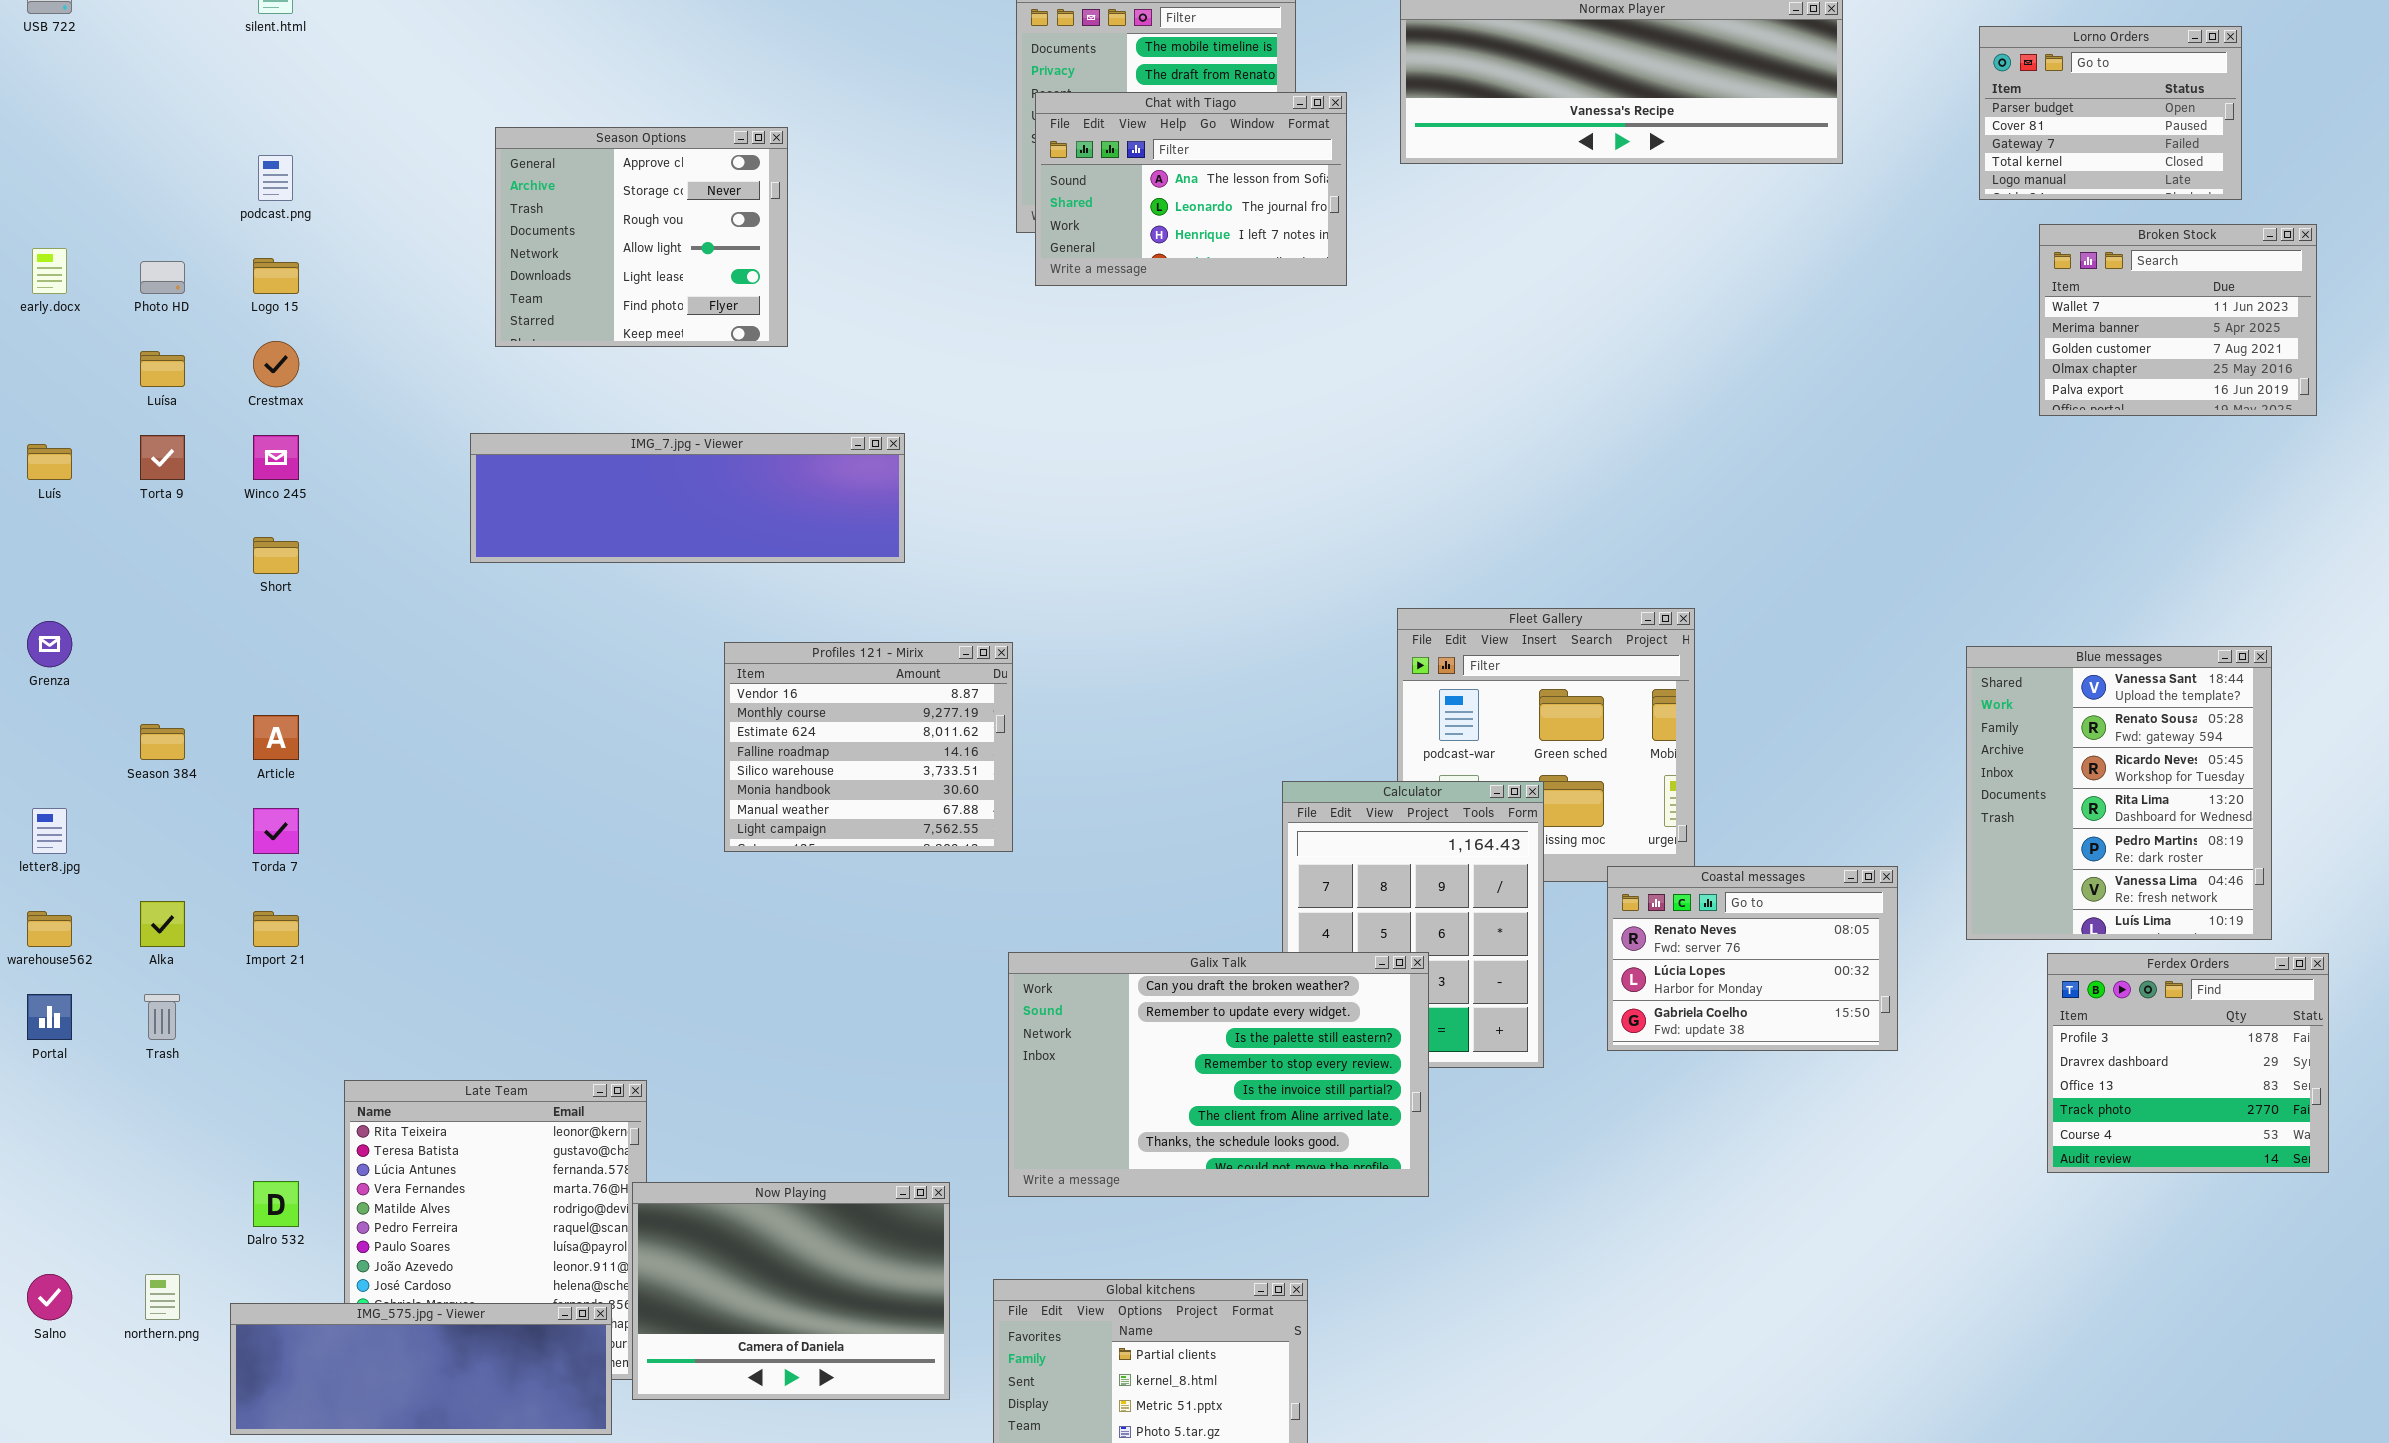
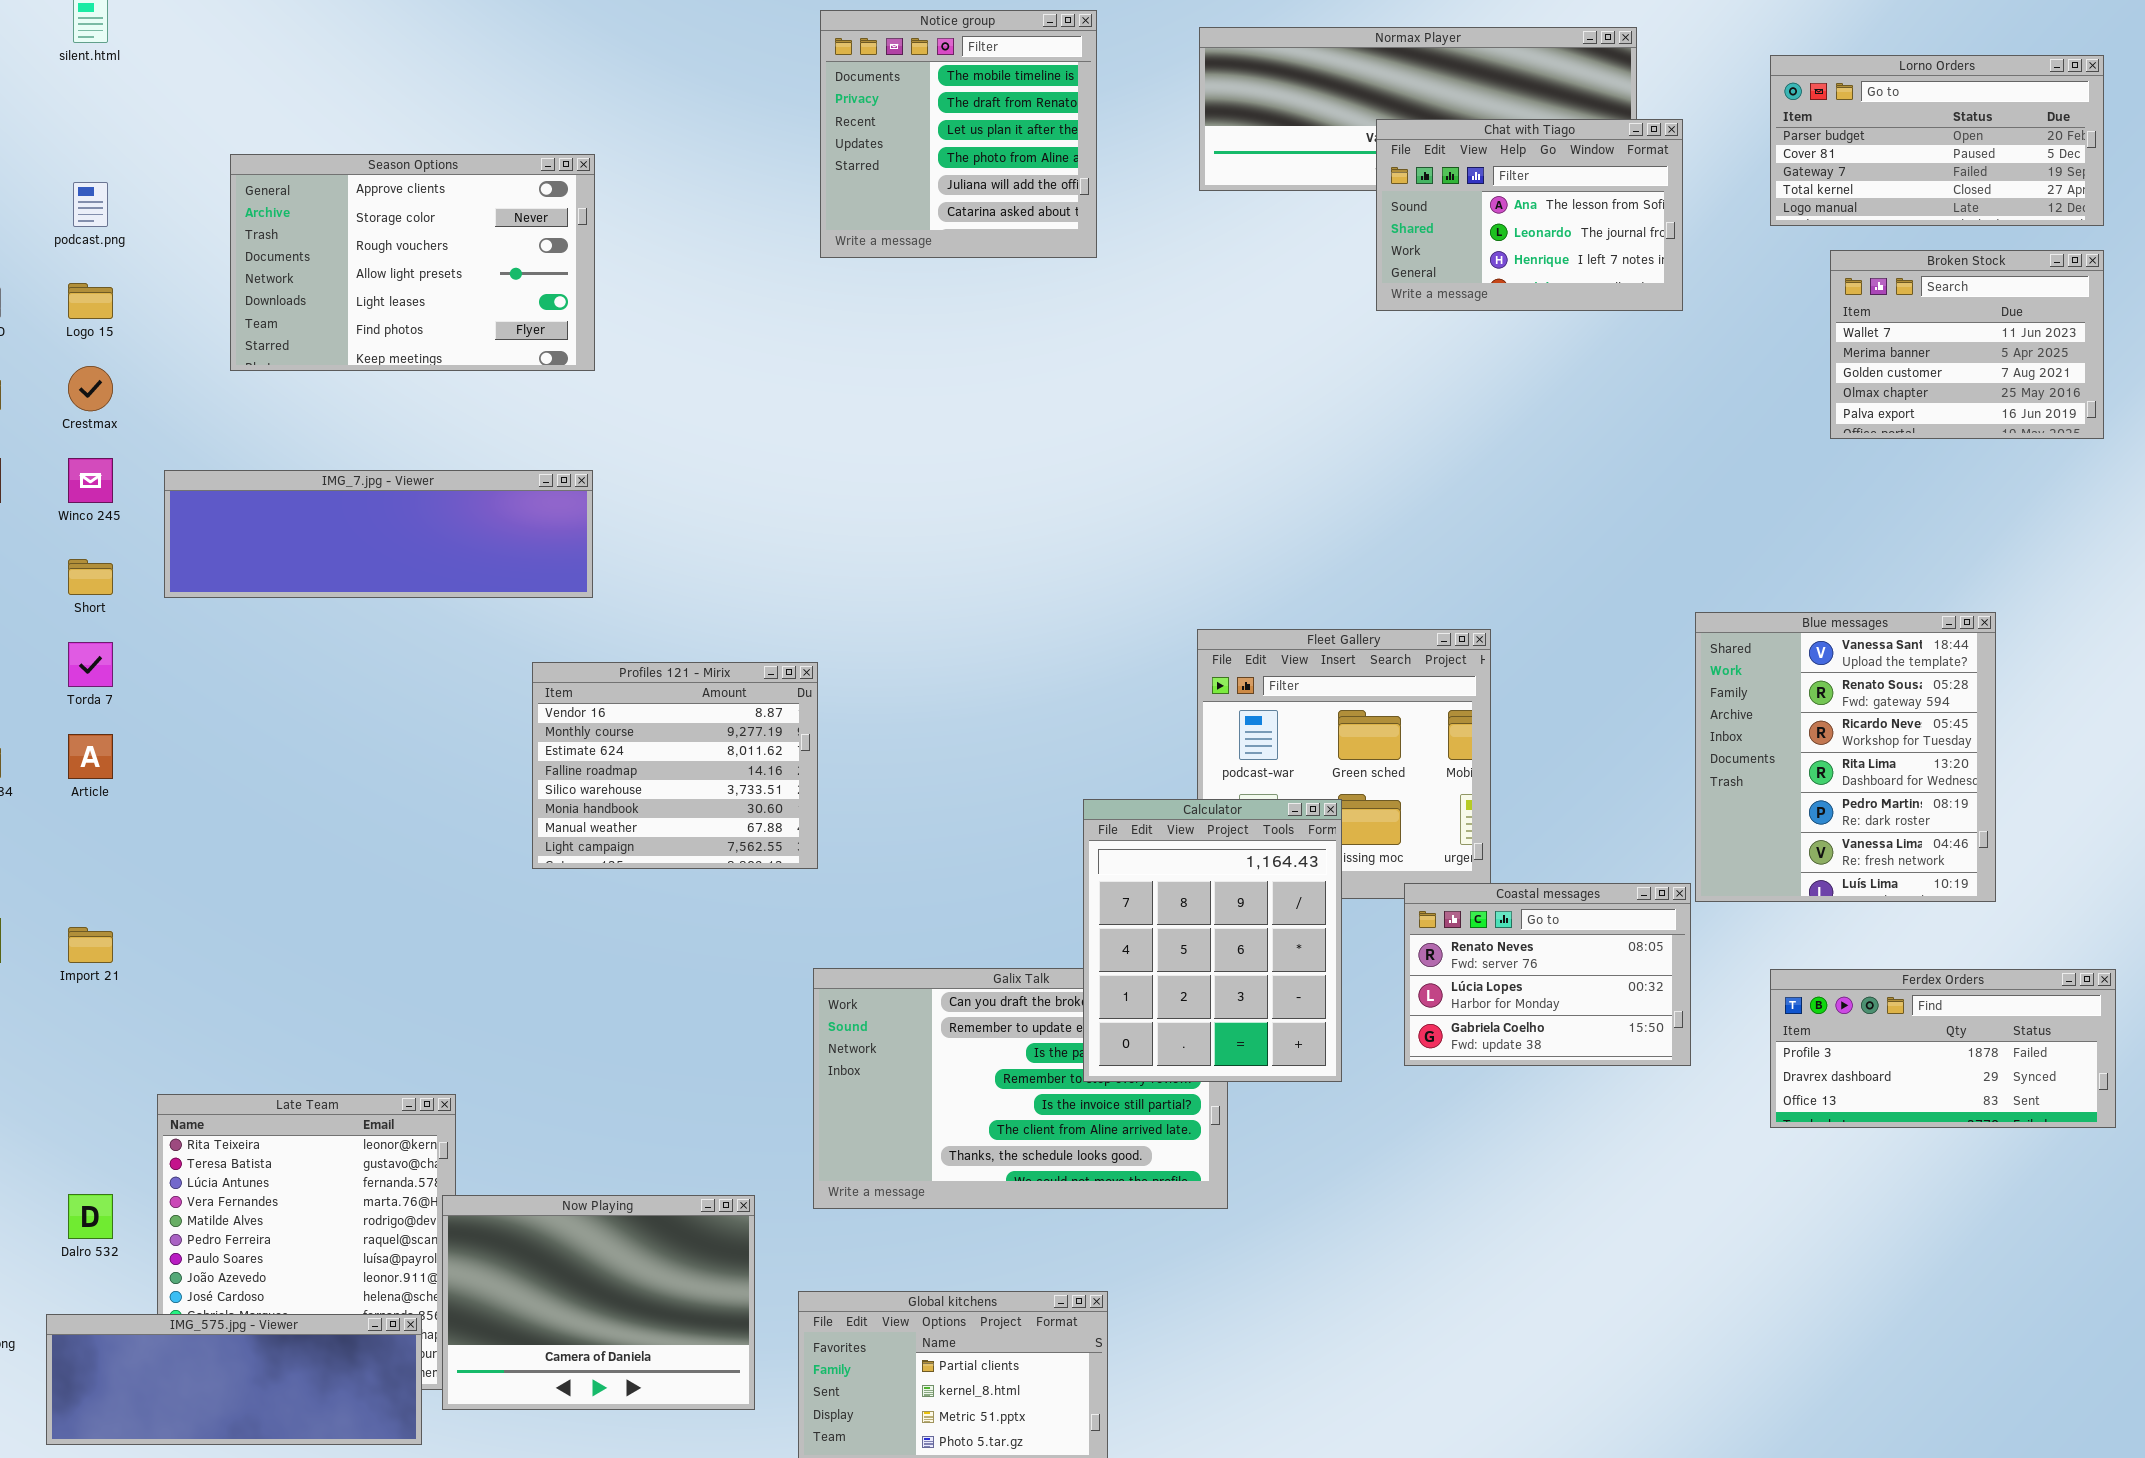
Lorno Orders: [1979,26,2242,200] -> [1770,55,2104,226], resized
Chat with Tiago: [1035,92,1347,286] -> [1376,119,1683,311], moved
Season Options: [495,127,788,347] -> [230,154,595,371], resized
IMG_7.jpg - Viewer: [470,433,905,563] -> [164,470,593,598], moved
Blue messages: [1966,646,2272,940] -> [1695,612,1996,902], moved
Calculator: [1282,781,1544,1068] -> [1083,799,1342,1082], raised
Torda 7: [253,808,299,854] -> [68,642,113,687], moved
Ferdex Orders: [2047,953,2329,1173] -> [1770,969,2116,1128], resized

